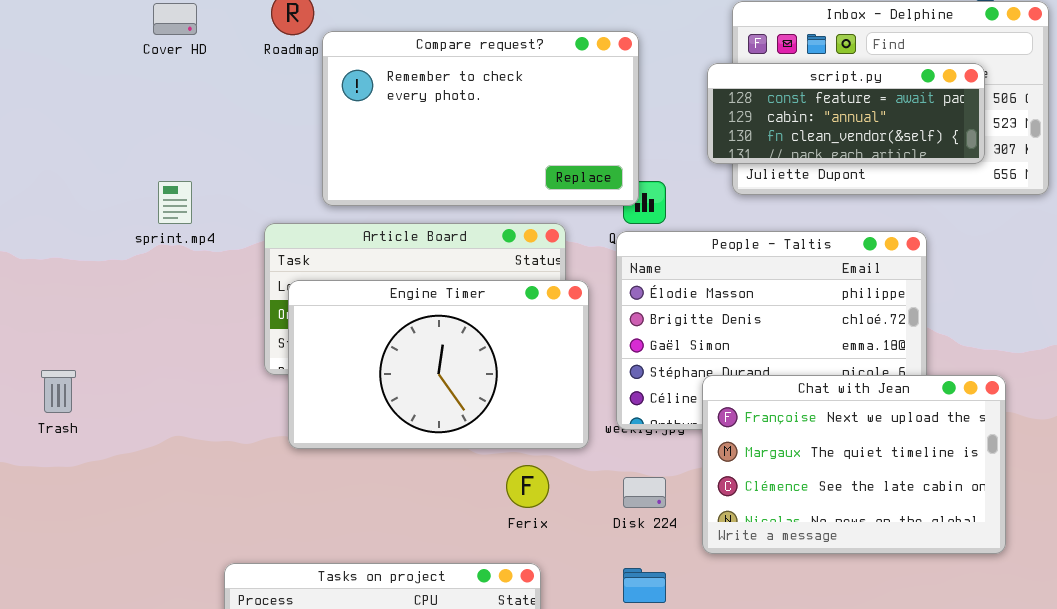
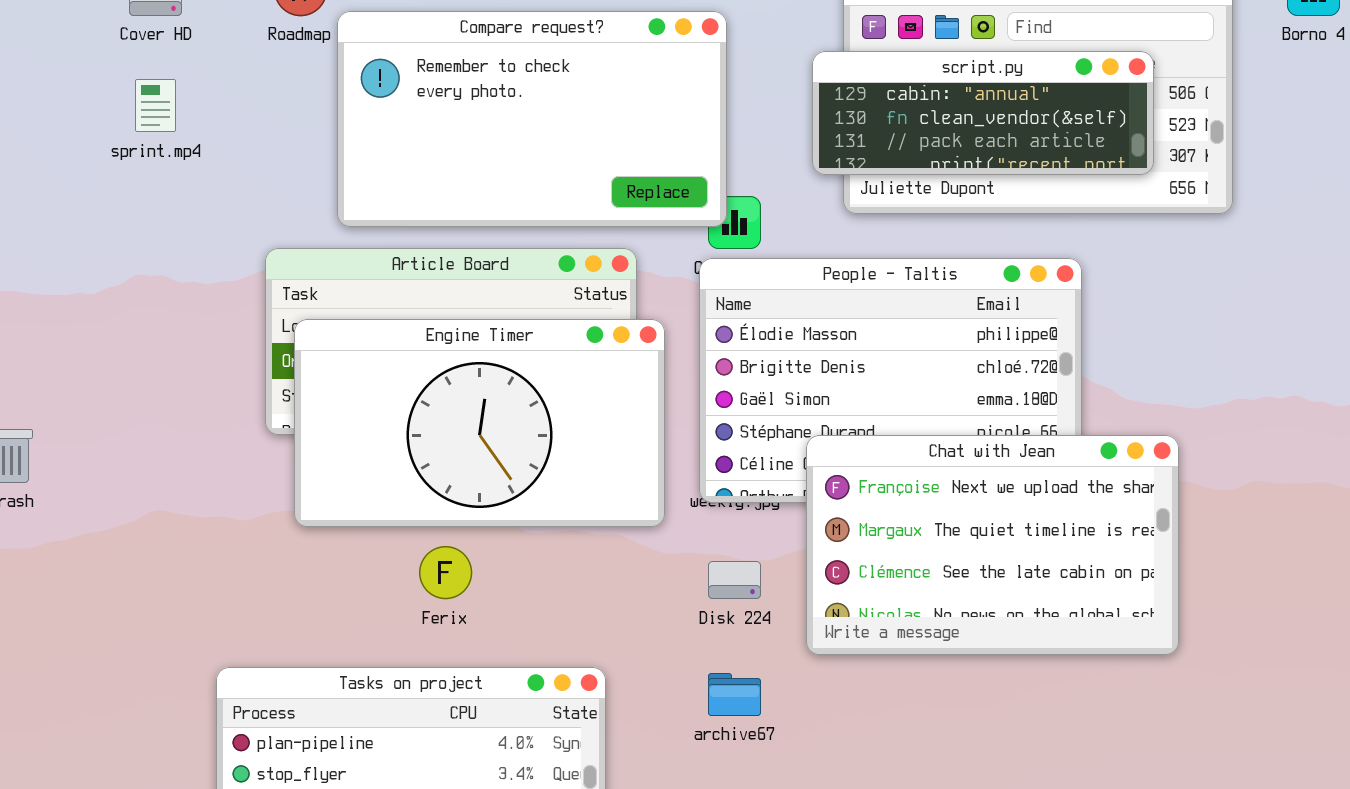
script.py: [707,63,985,164] -> [812,51,1154,175], scrolled down 1 row
sprint.mp4: [158,181,192,224] -> [135,79,176,132], moved
Ferix: [506,465,549,508] -> [419,546,472,599], moved

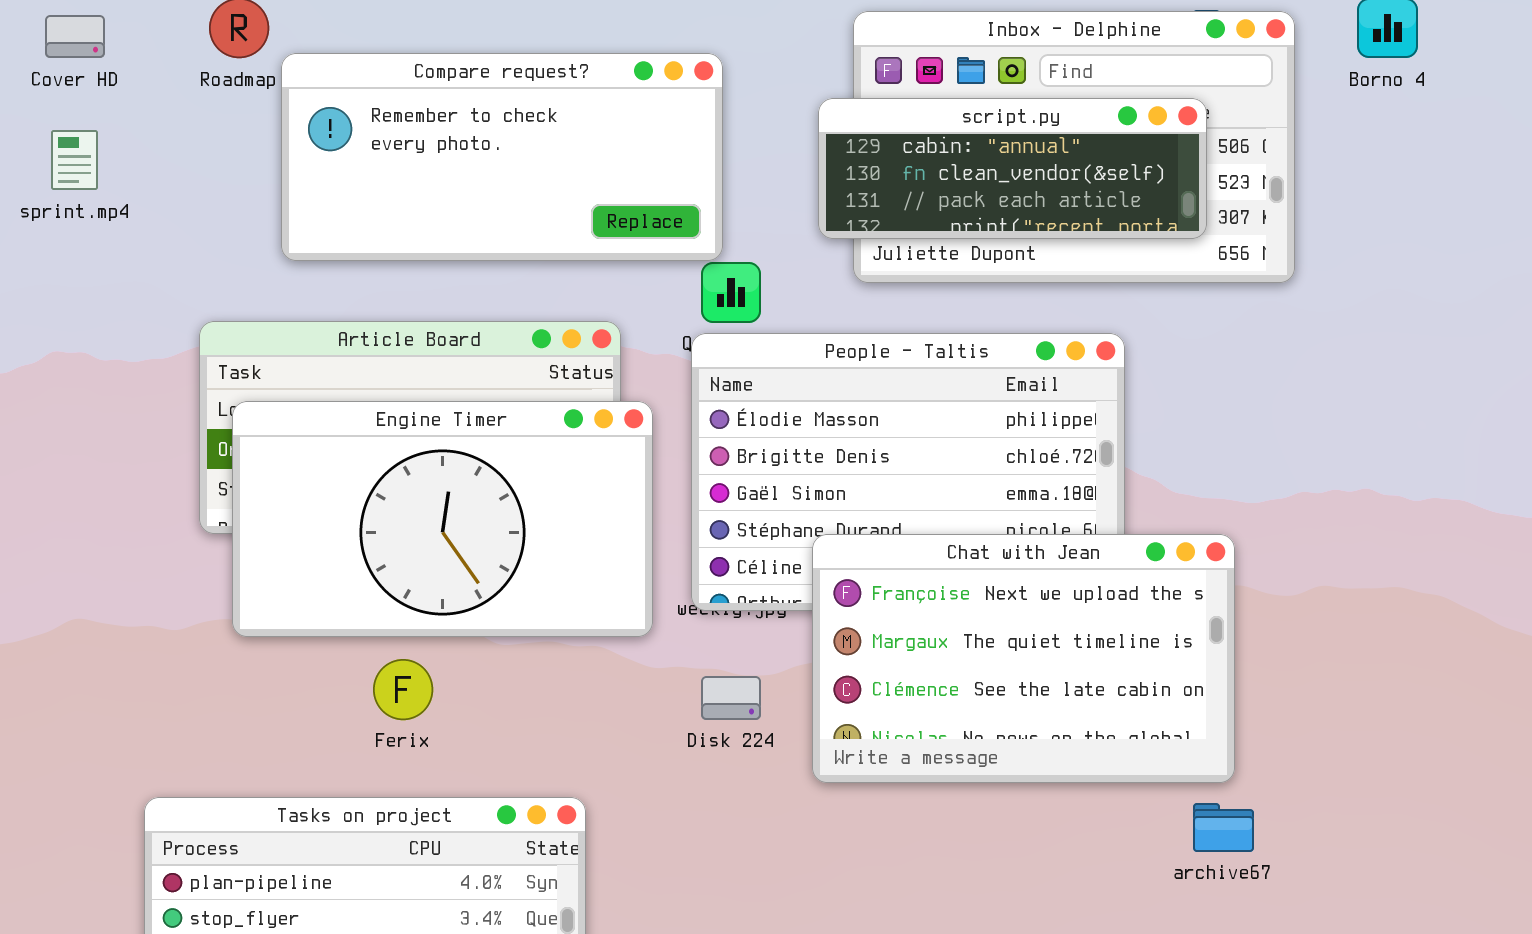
Compare request?: [337,11,727,227] -> [281,53,723,261], resized
archive67: [708,673,761,716] -> [1193,803,1254,852], moved

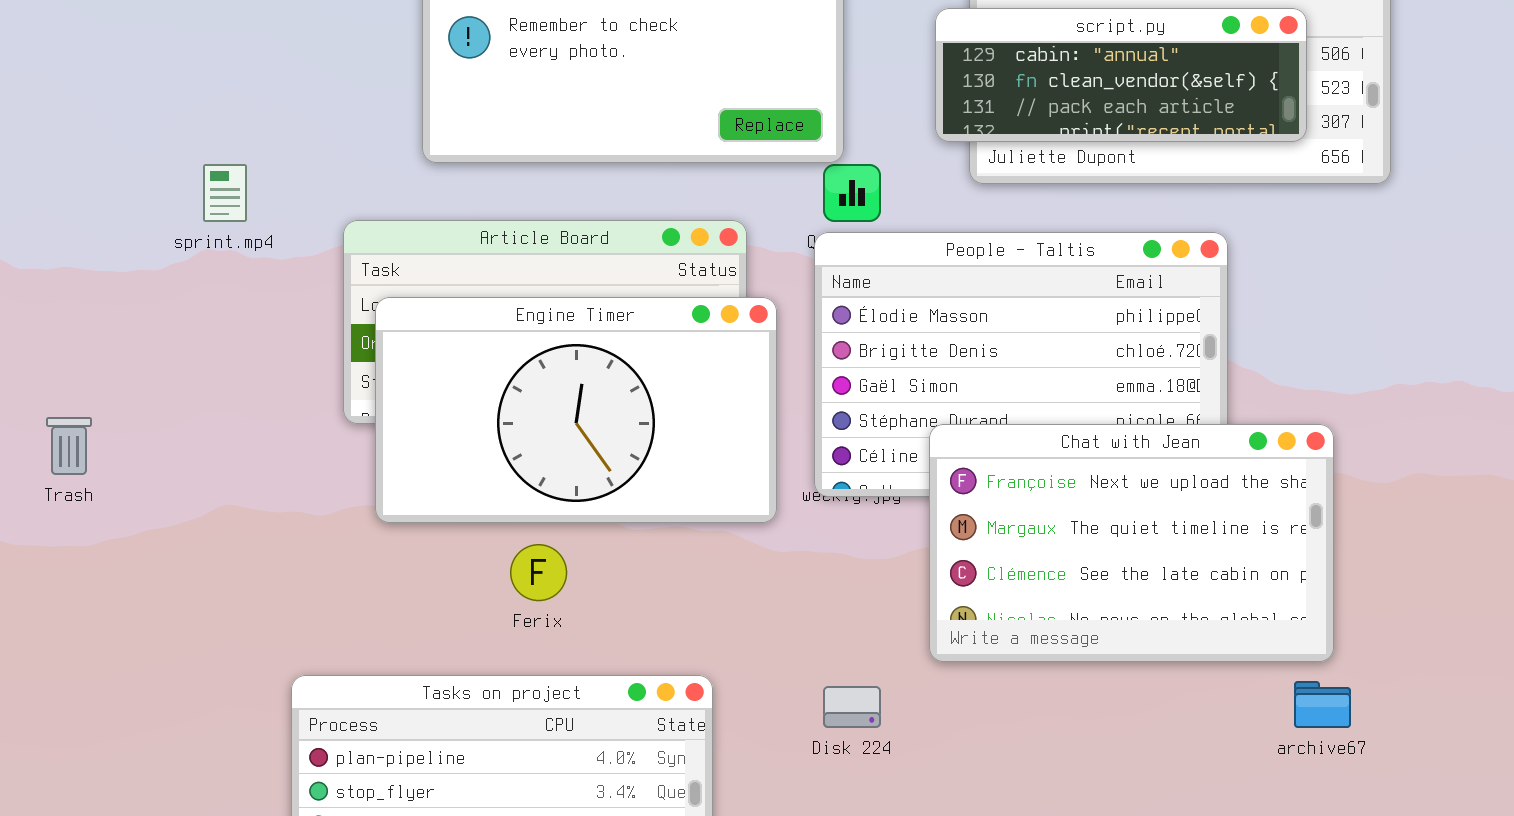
sprint.mp4: [51,130,98,190] -> [203,164,247,222], moved
Disk 224: [701,676,761,720] -> [823,686,881,728], moved

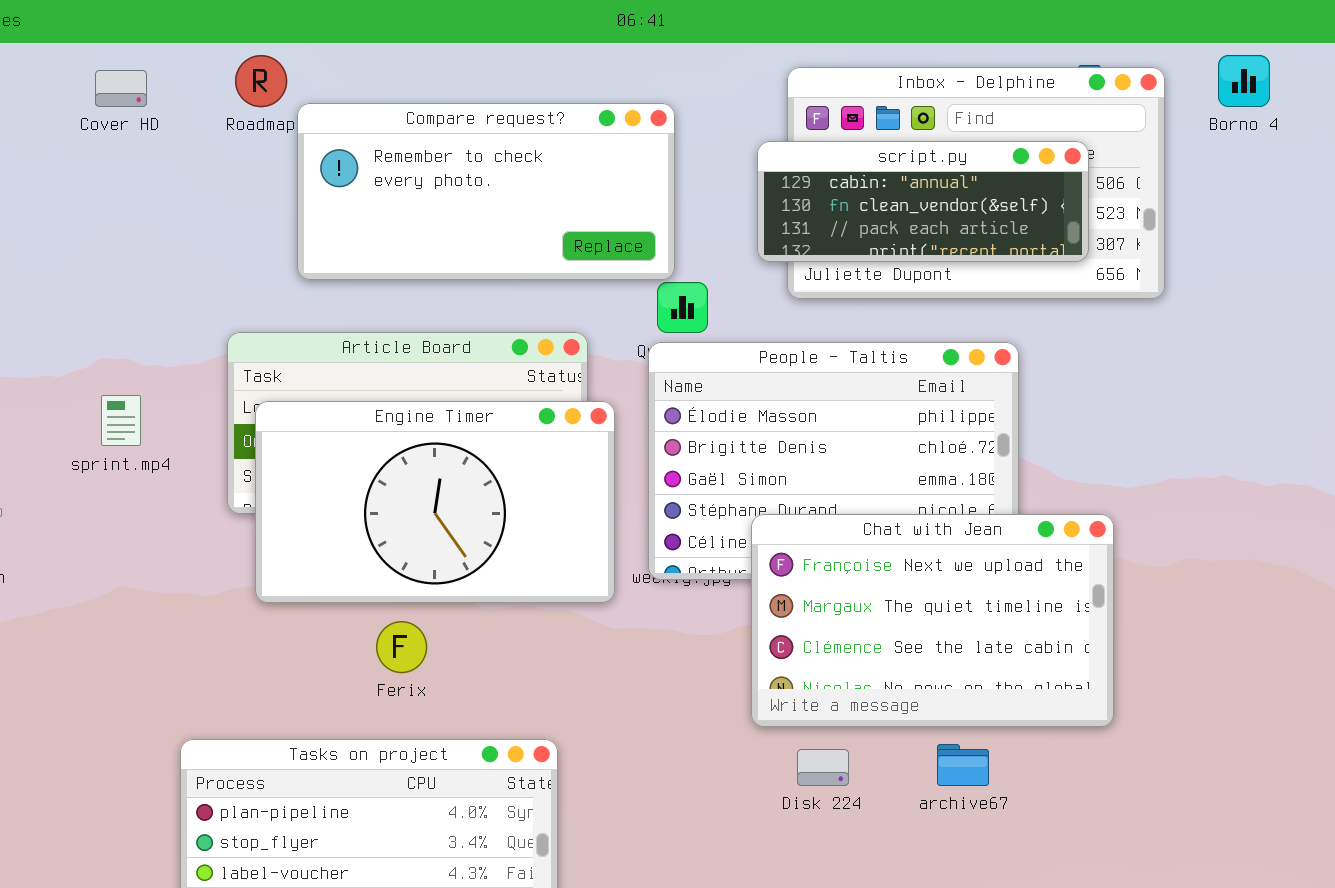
sprint.mp4: [203,164,247,222] -> [101,395,141,446], moved
archive67: [1294,681,1351,728] -> [937,744,989,786], moved
Disk 224: [823,686,881,728] -> [797,749,849,786], moved

